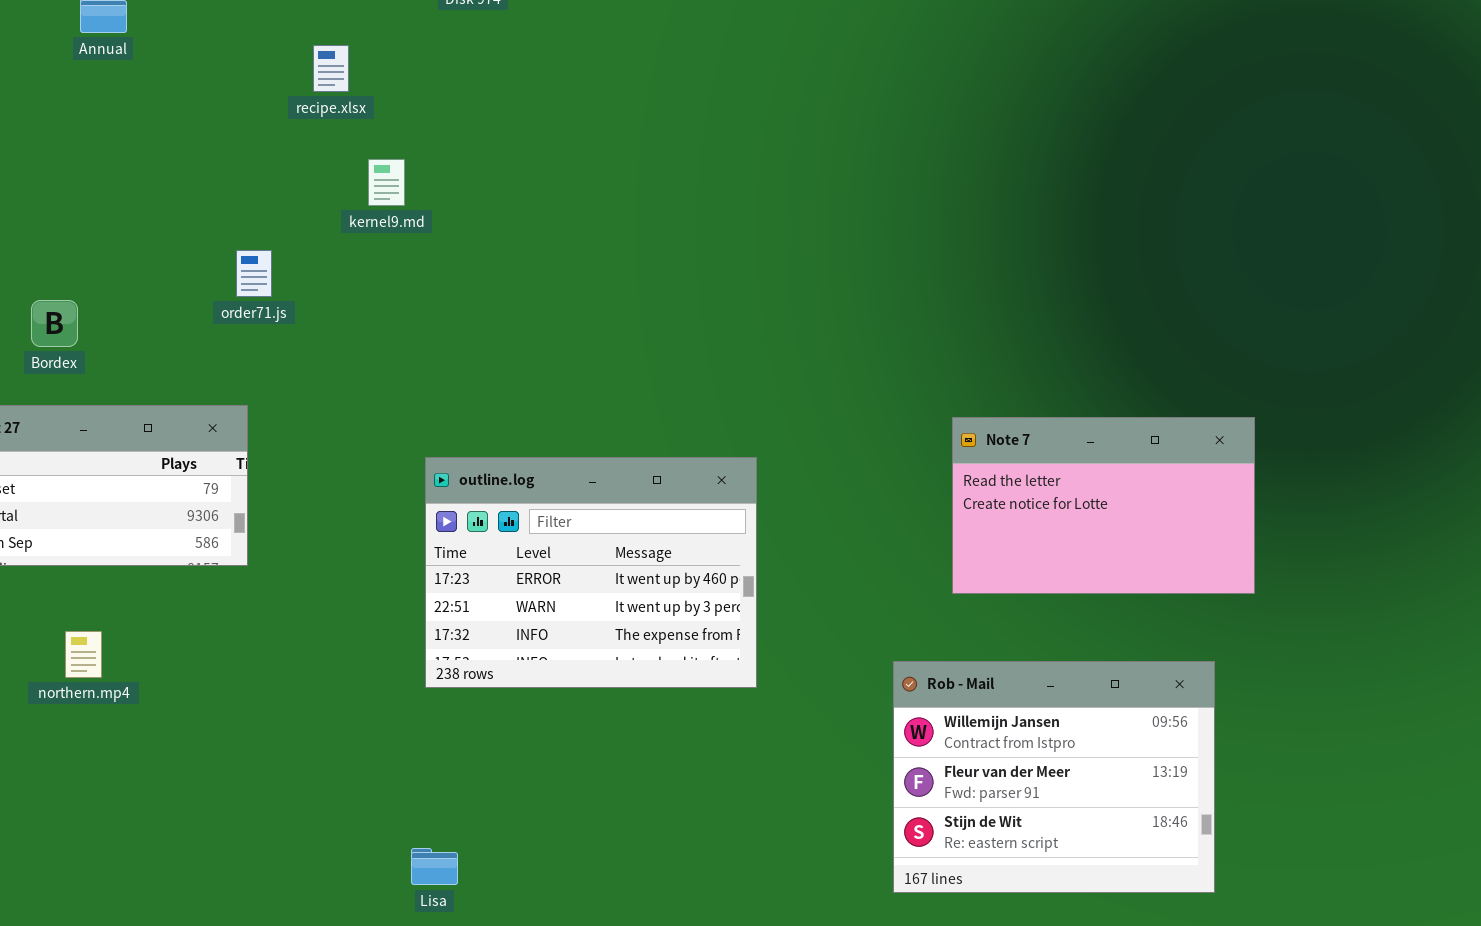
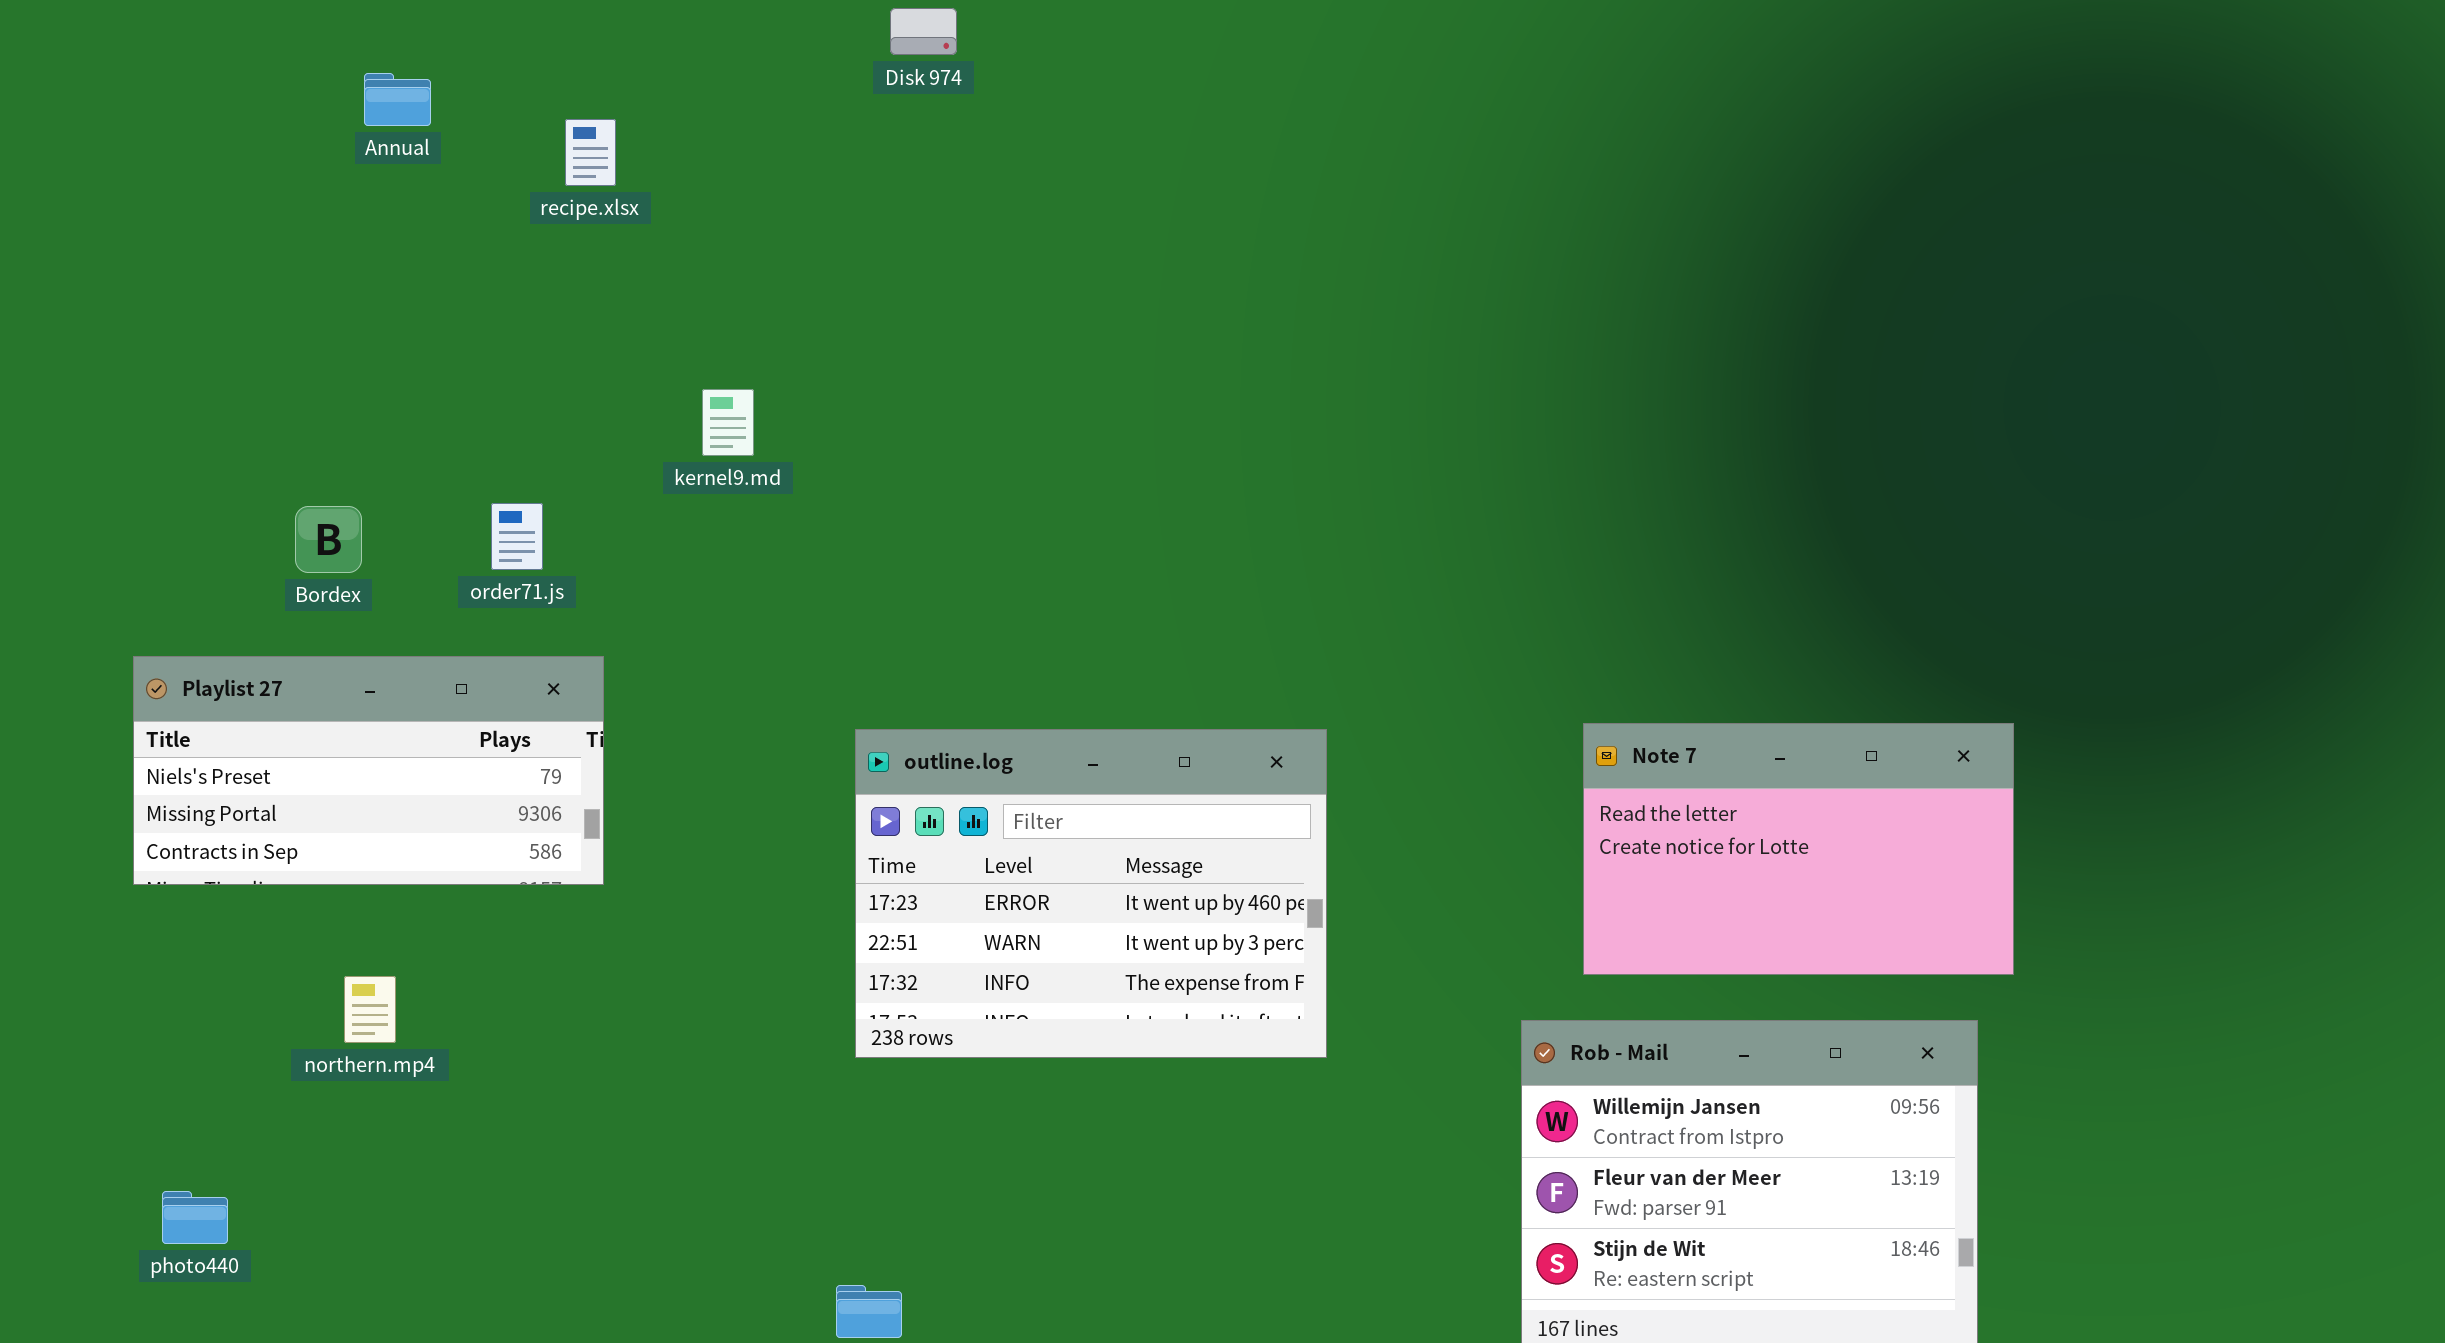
recipe.xlsx: [313,45,349,92] -> [565,119,616,186], moved
kernel9.md: [368,159,405,206] -> [702,389,754,456], moved
order71.js: [236,250,272,297] -> [491,503,543,570], moved
Note 7: [952,417,1255,594] -> [1583,723,2014,975], moved

